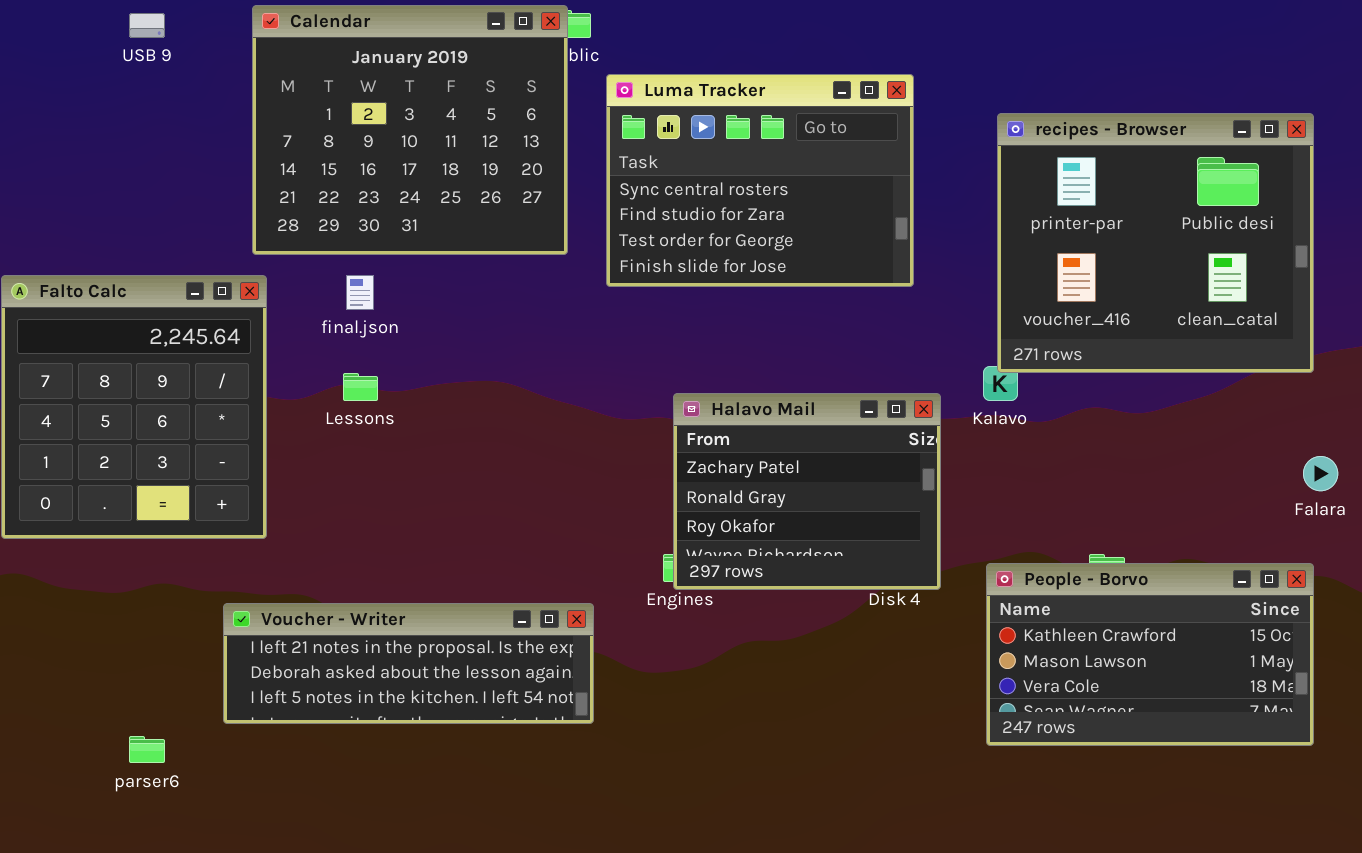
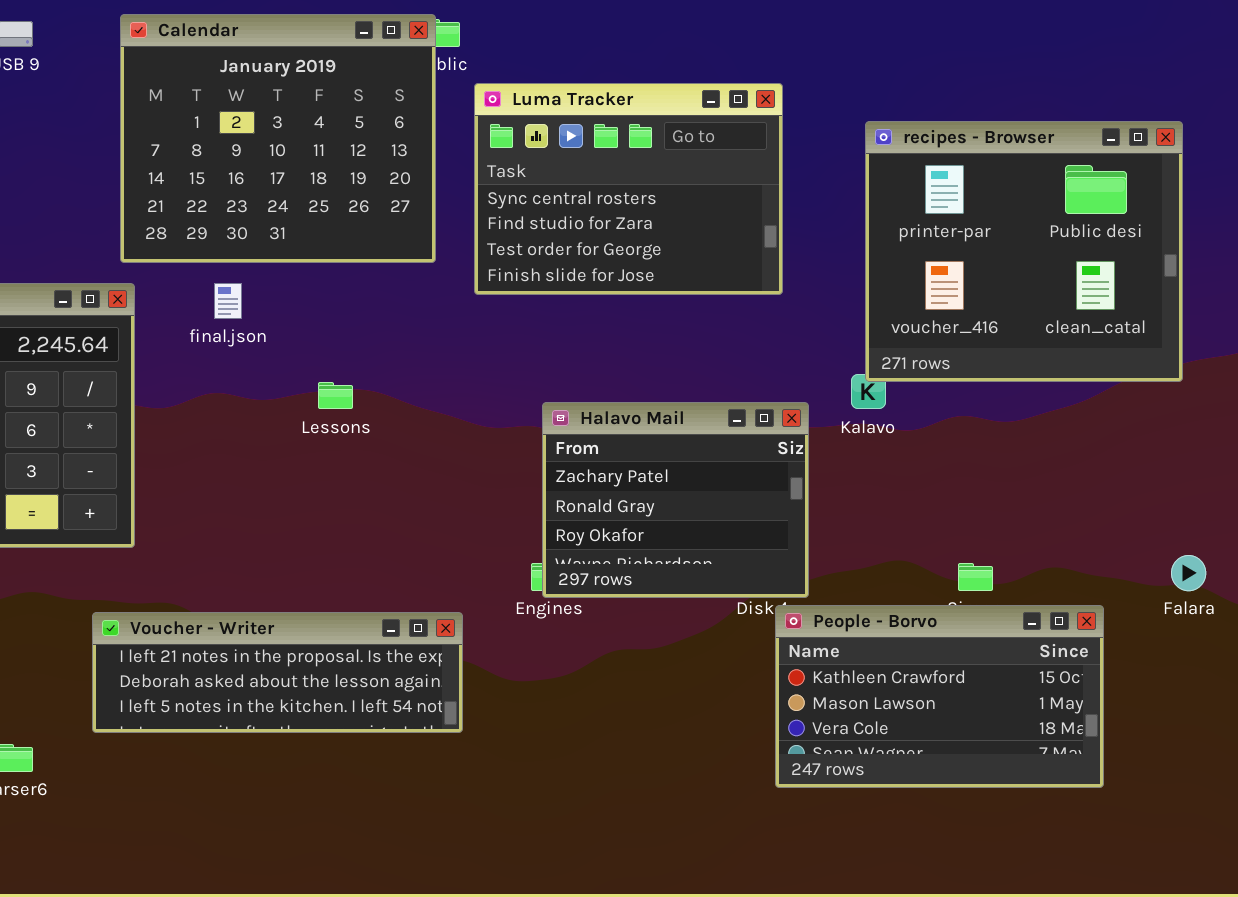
Lessons: [343,373,378,401] -> [318,382,353,409], moved
Falara: [1303,456,1338,491] -> [1171,555,1206,591], moved
People - Borvo: [986,563,1314,746] -> [775,605,1104,788], moved

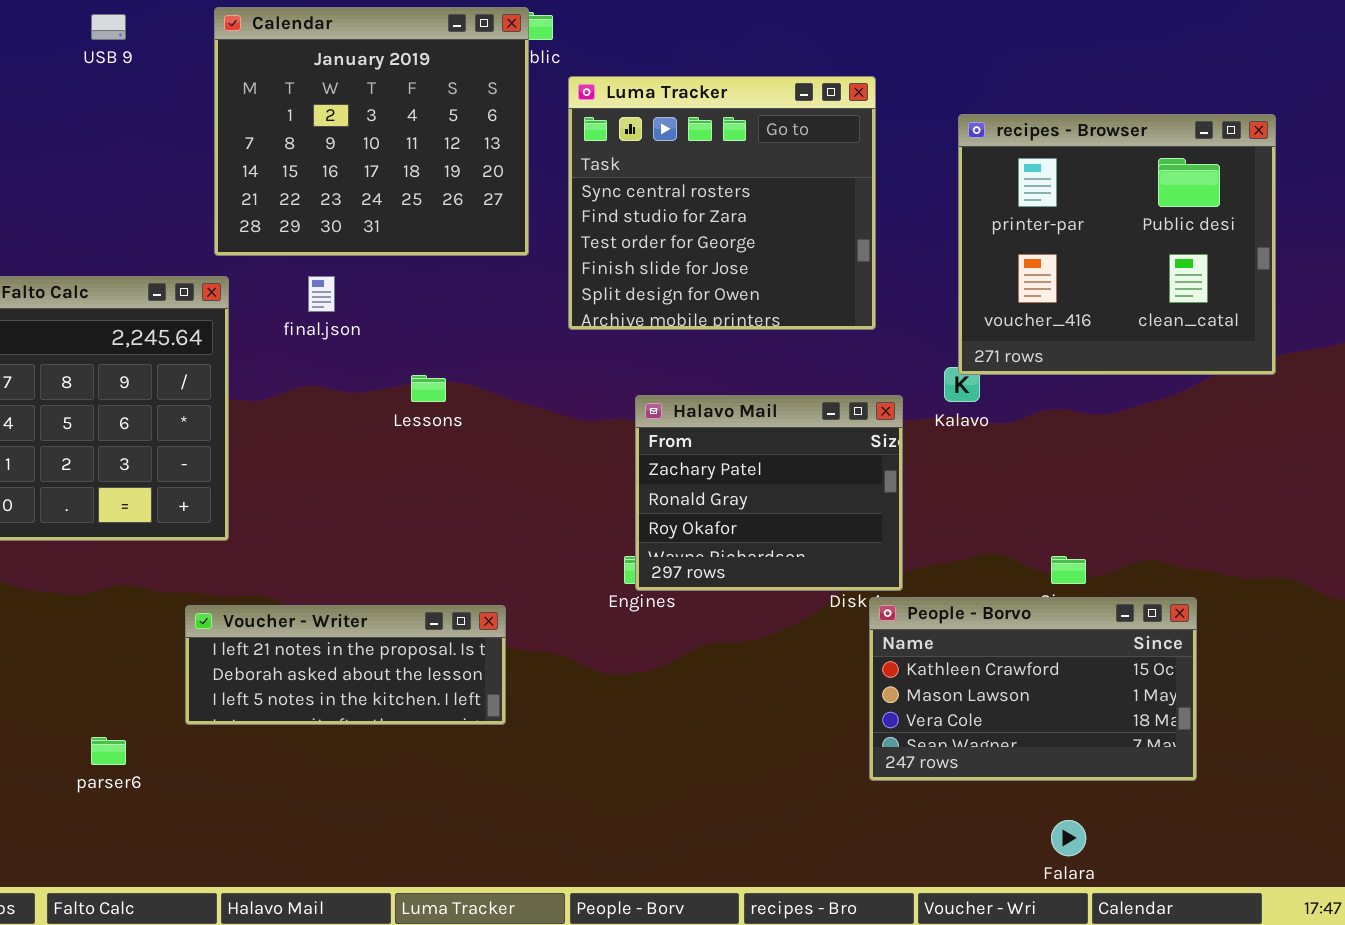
Luma Tracker: [474,83,783,295] -> [568,76,876,330], resized
Falara: [1171,555,1206,591] -> [1051,820,1086,856], moved
Voucher - Writer: [92,612,463,733] -> [185,605,506,725], resized

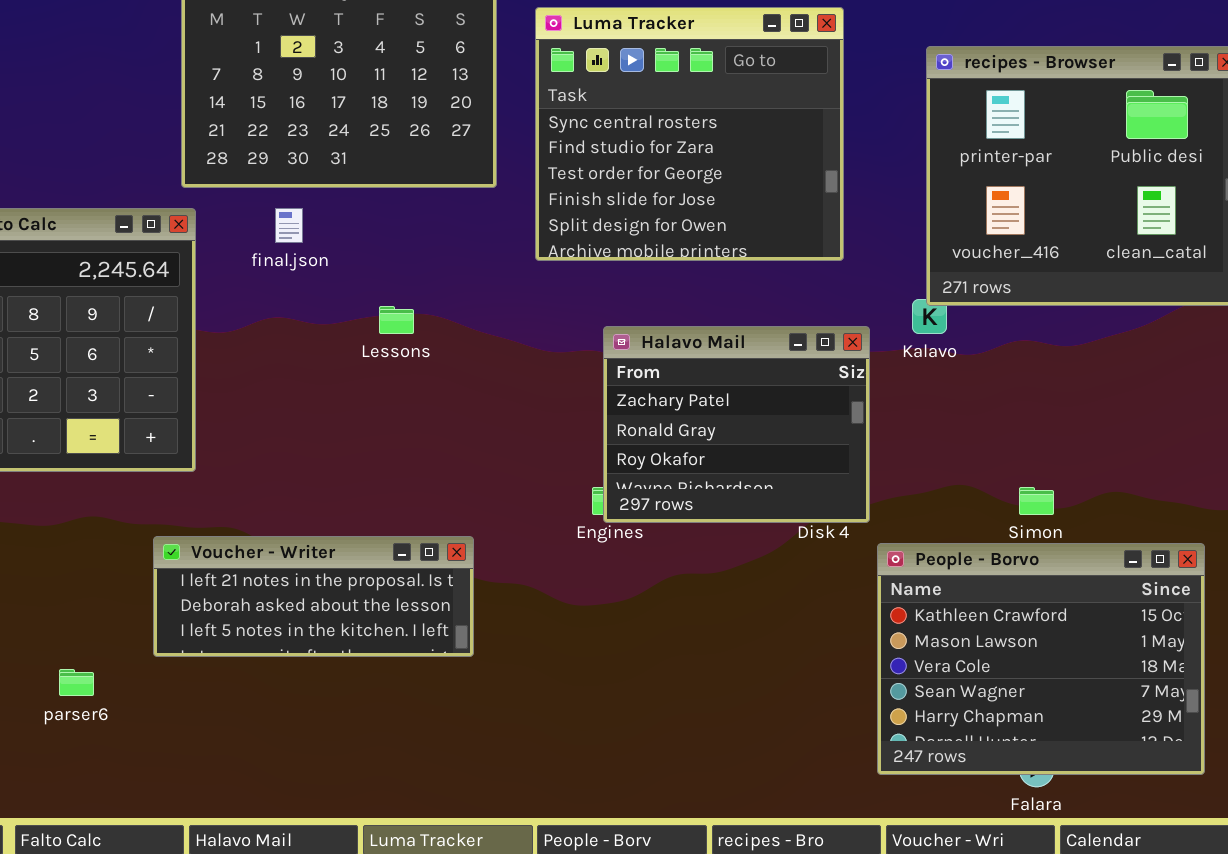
People - Borvo: [869,597,1197,781] -> [877,543,1205,775], moved, resized

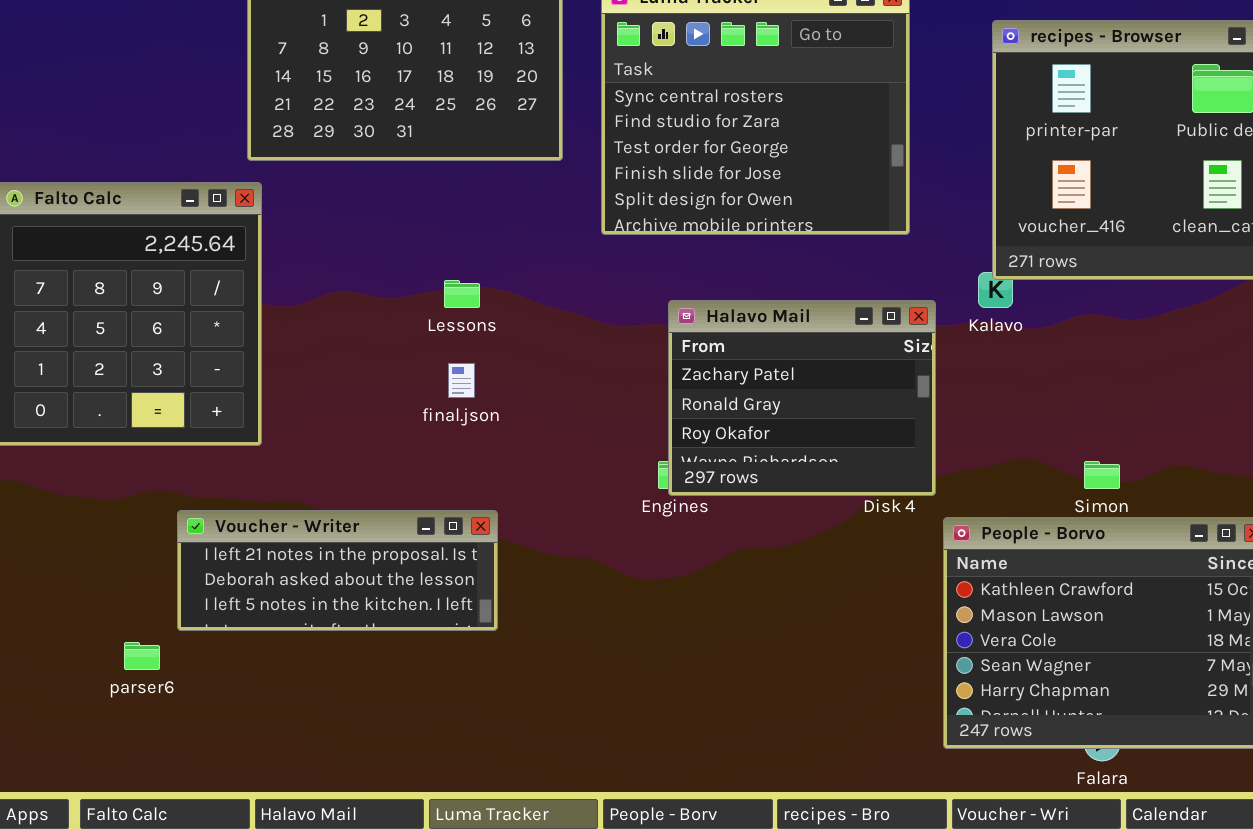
final.json: [275,208,303,243] -> [448,363,475,398], moved
Voucher - Writer: [153,536,474,657] -> [177,510,498,631], moved

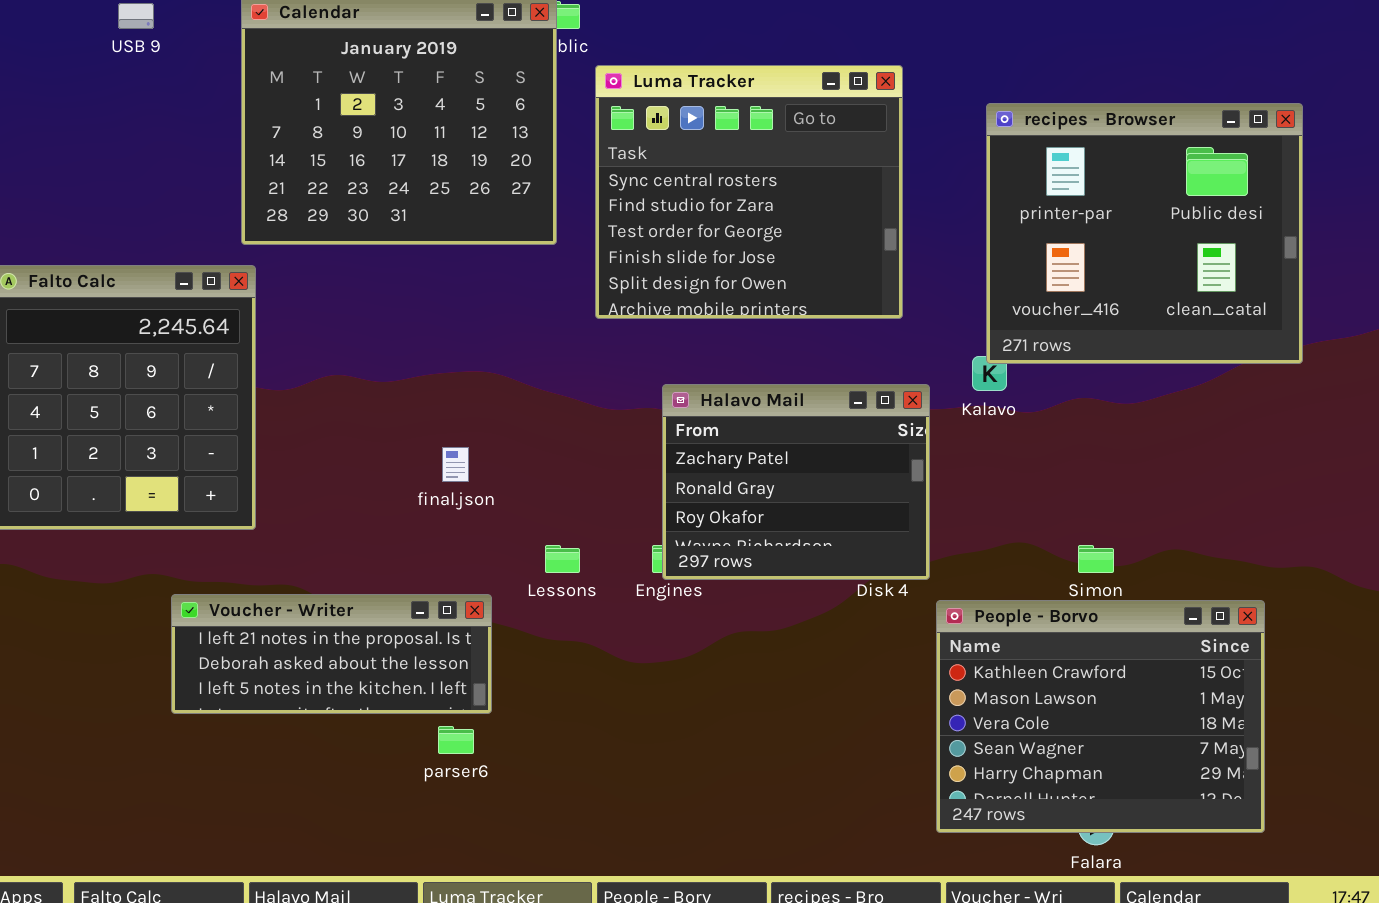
Lessons: [444,280,480,308] -> [545,545,580,573], moved
parser6: [124,642,160,670] -> [438,726,474,754], moved

